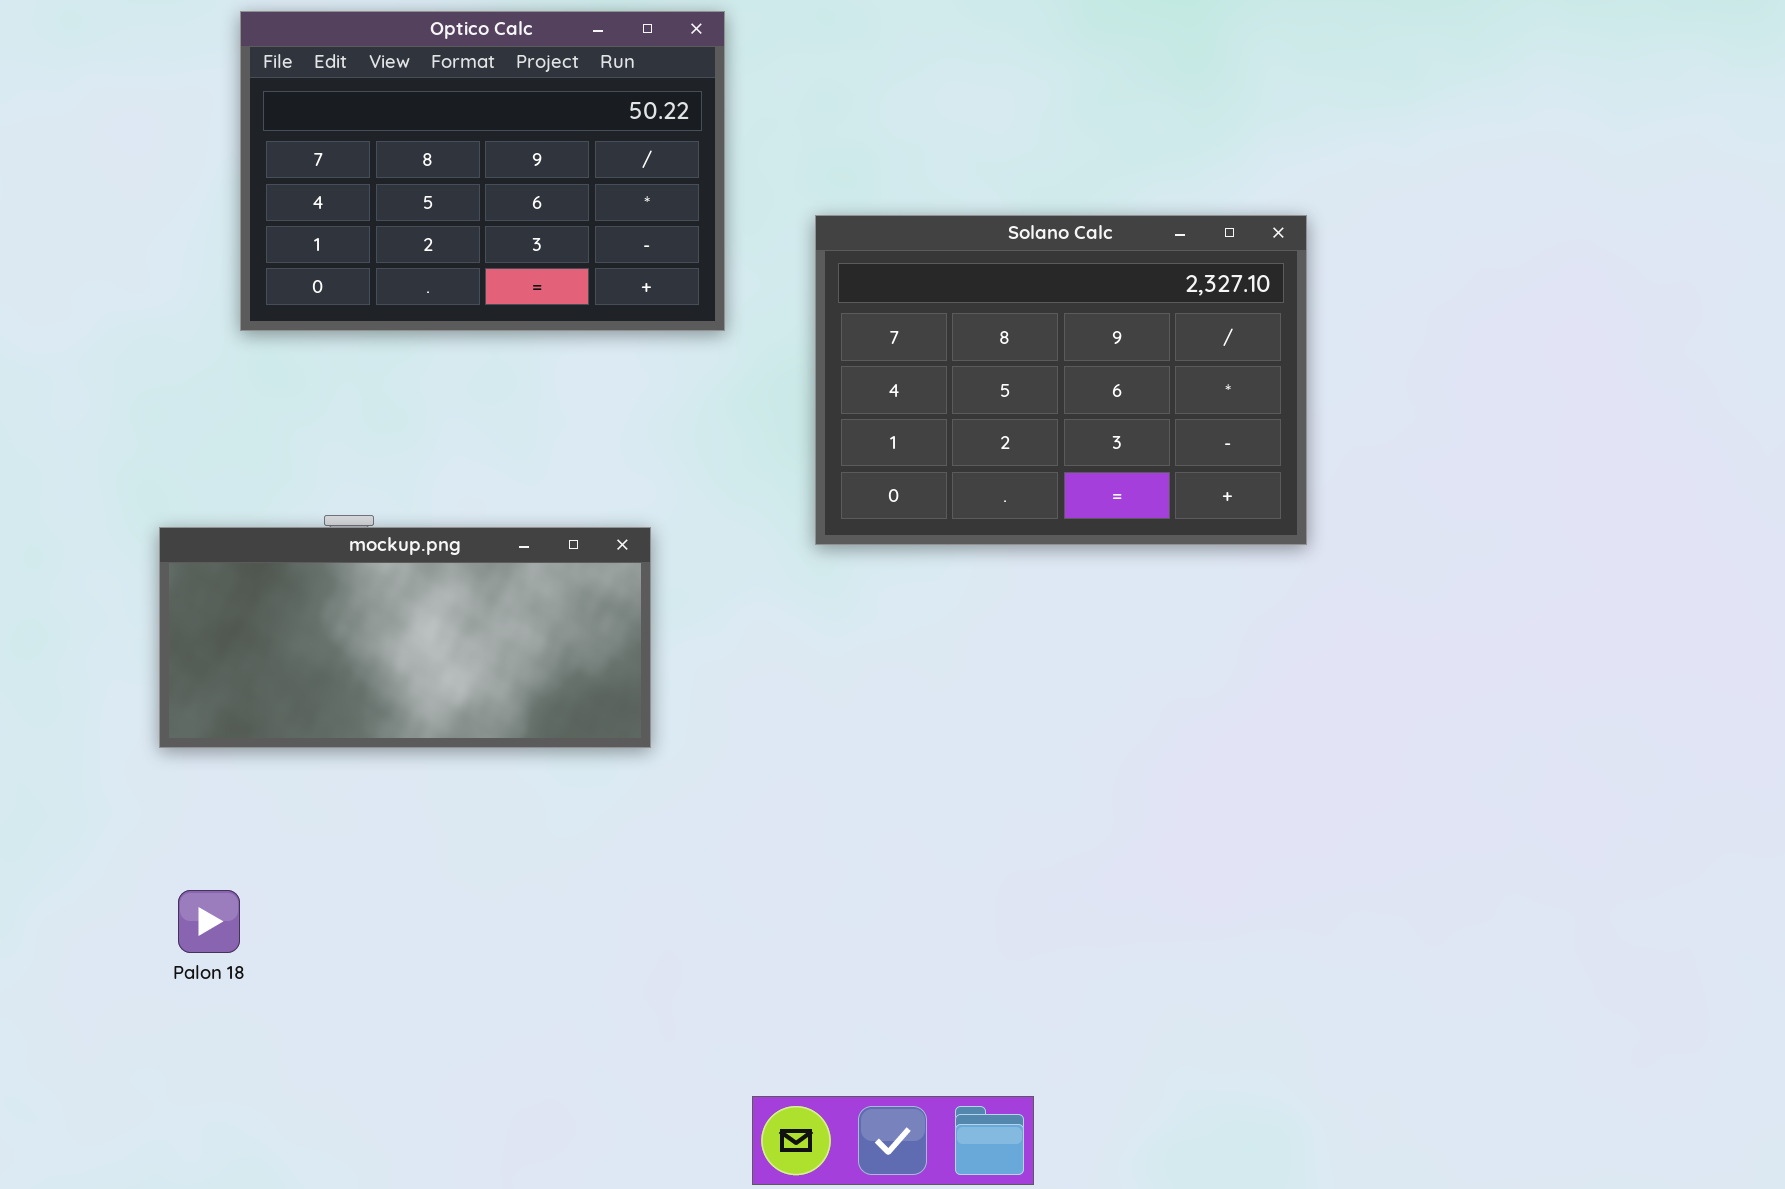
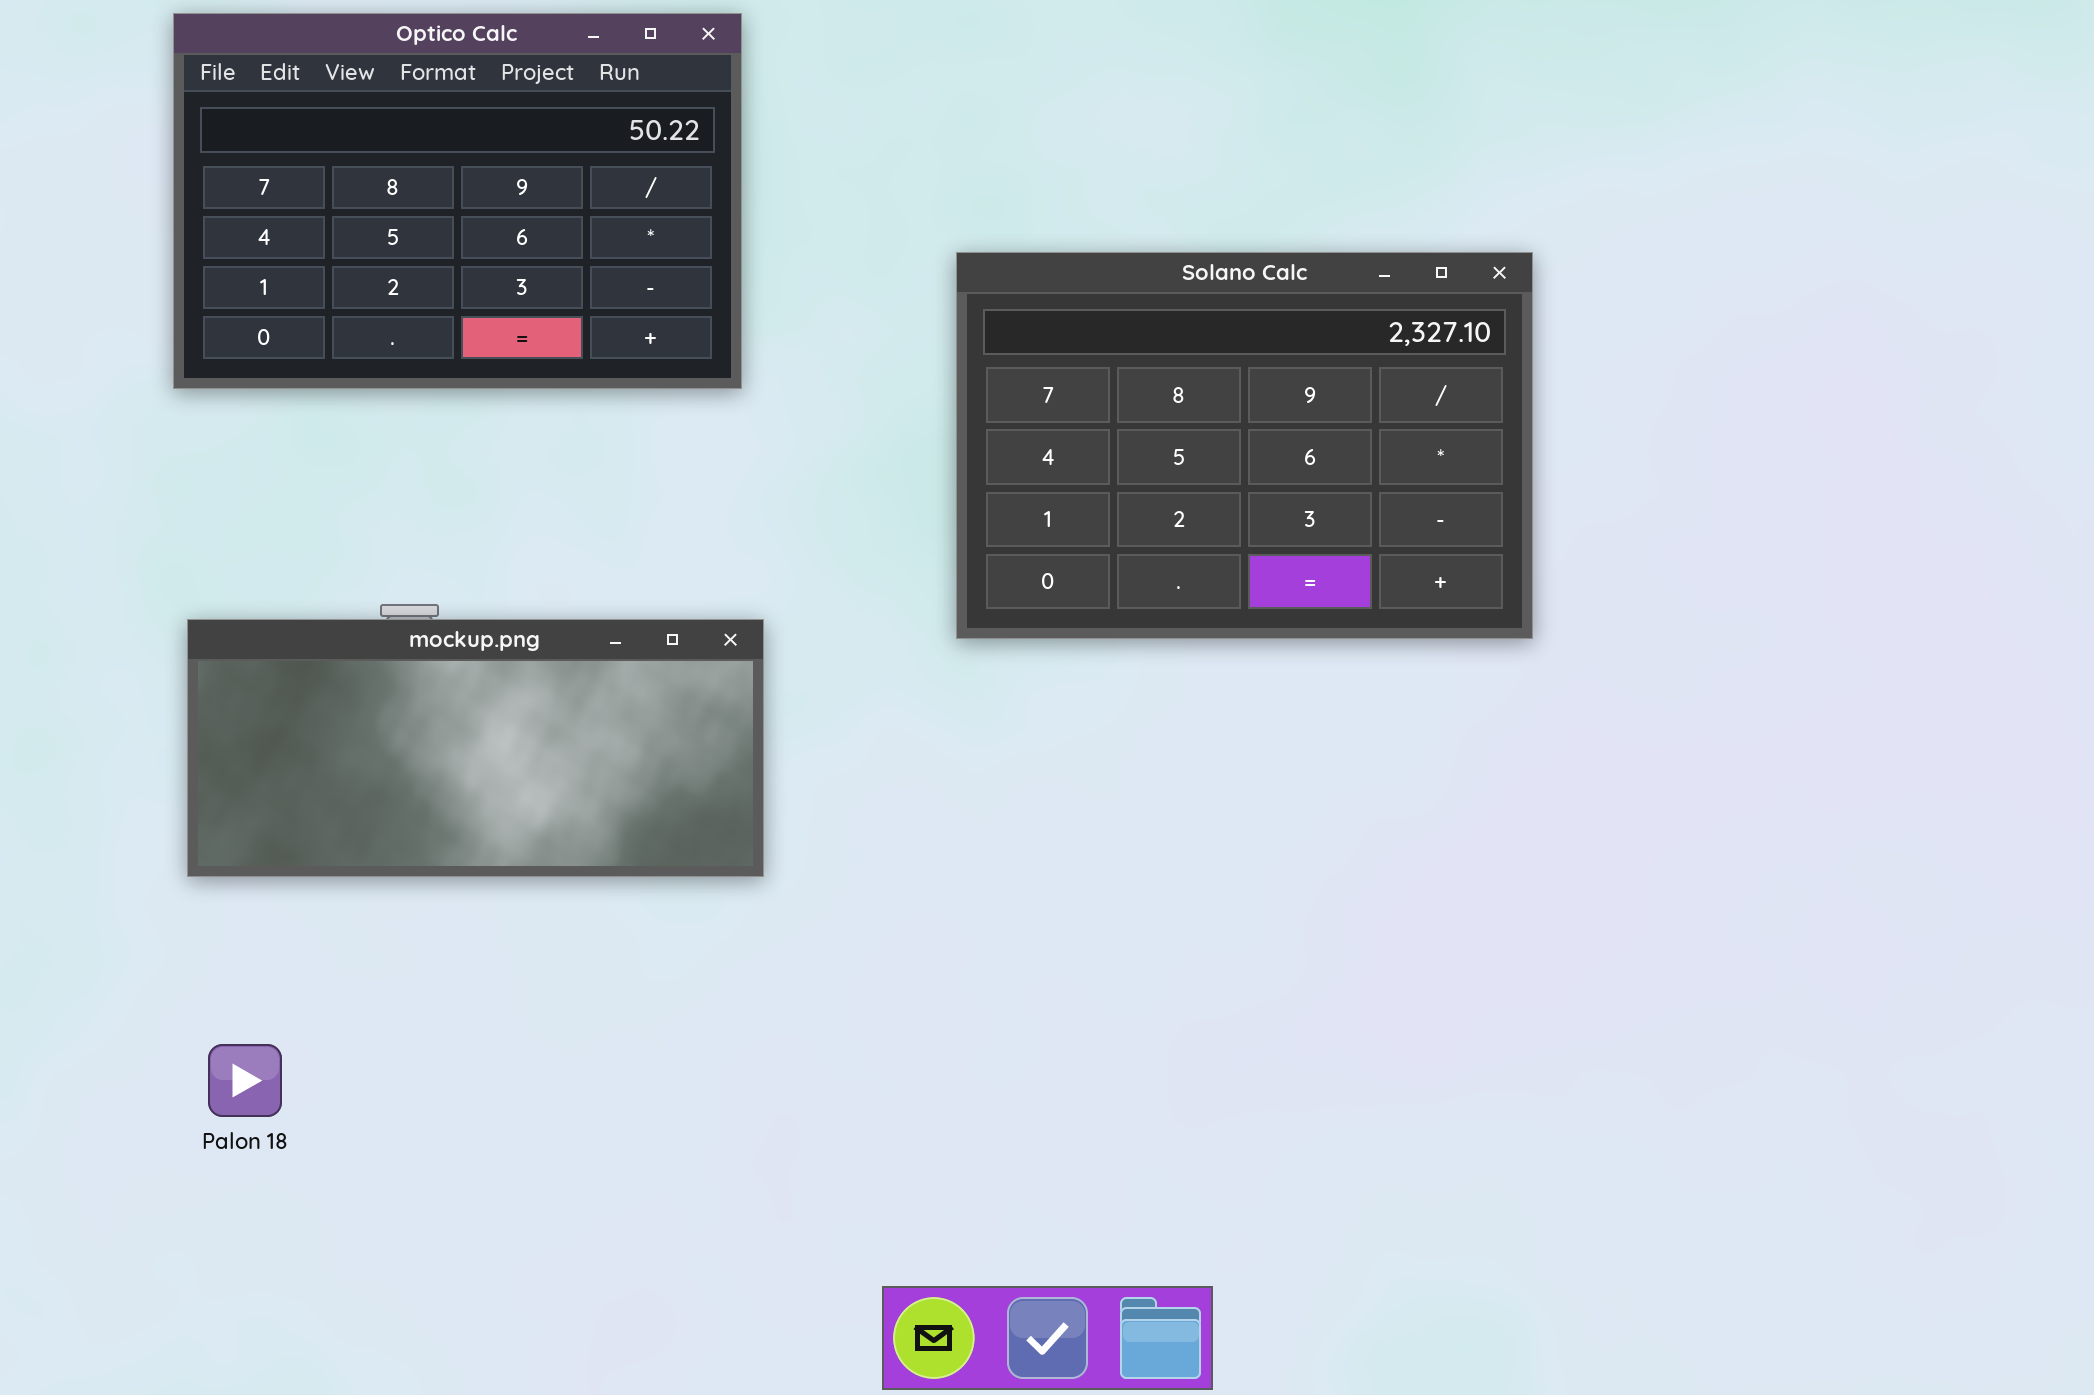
Optico Calc: [240,11,725,331] -> [173,13,742,389], moved

